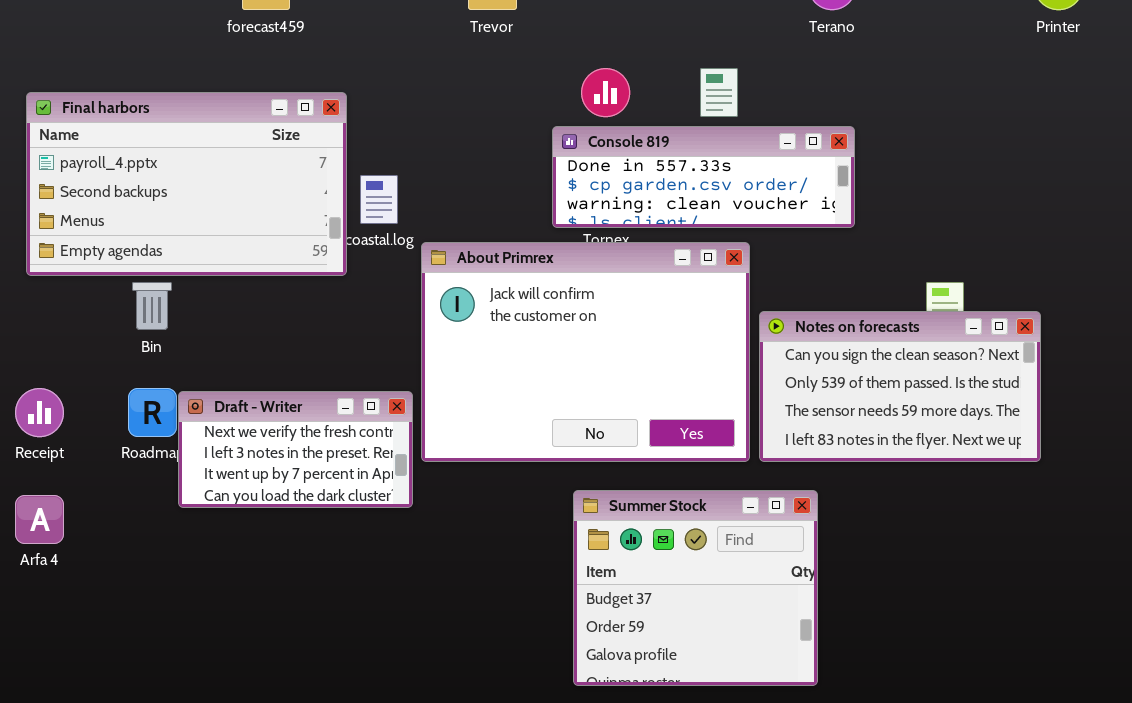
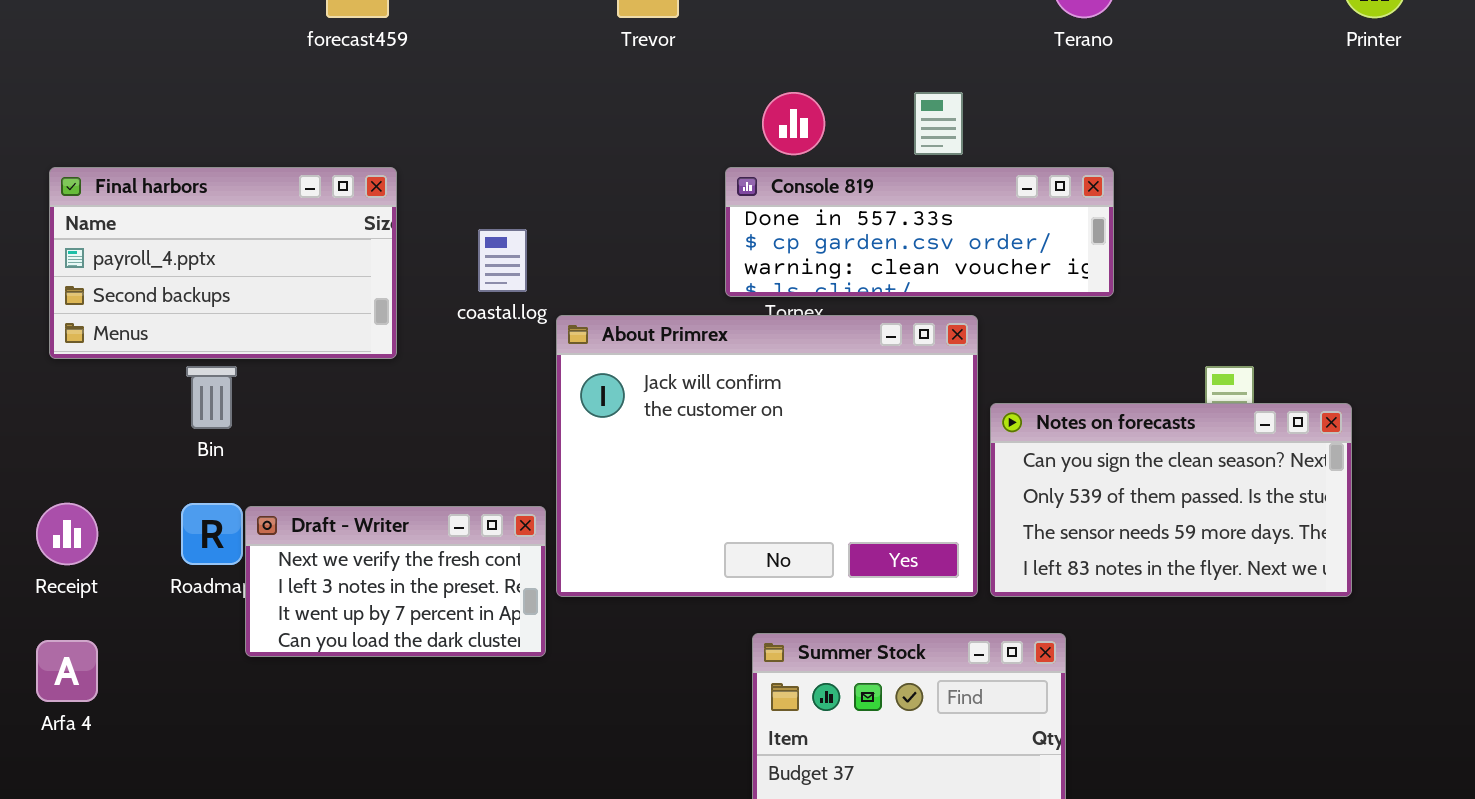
Final harbors: [26,92,347,276] -> [49,167,397,359], resized

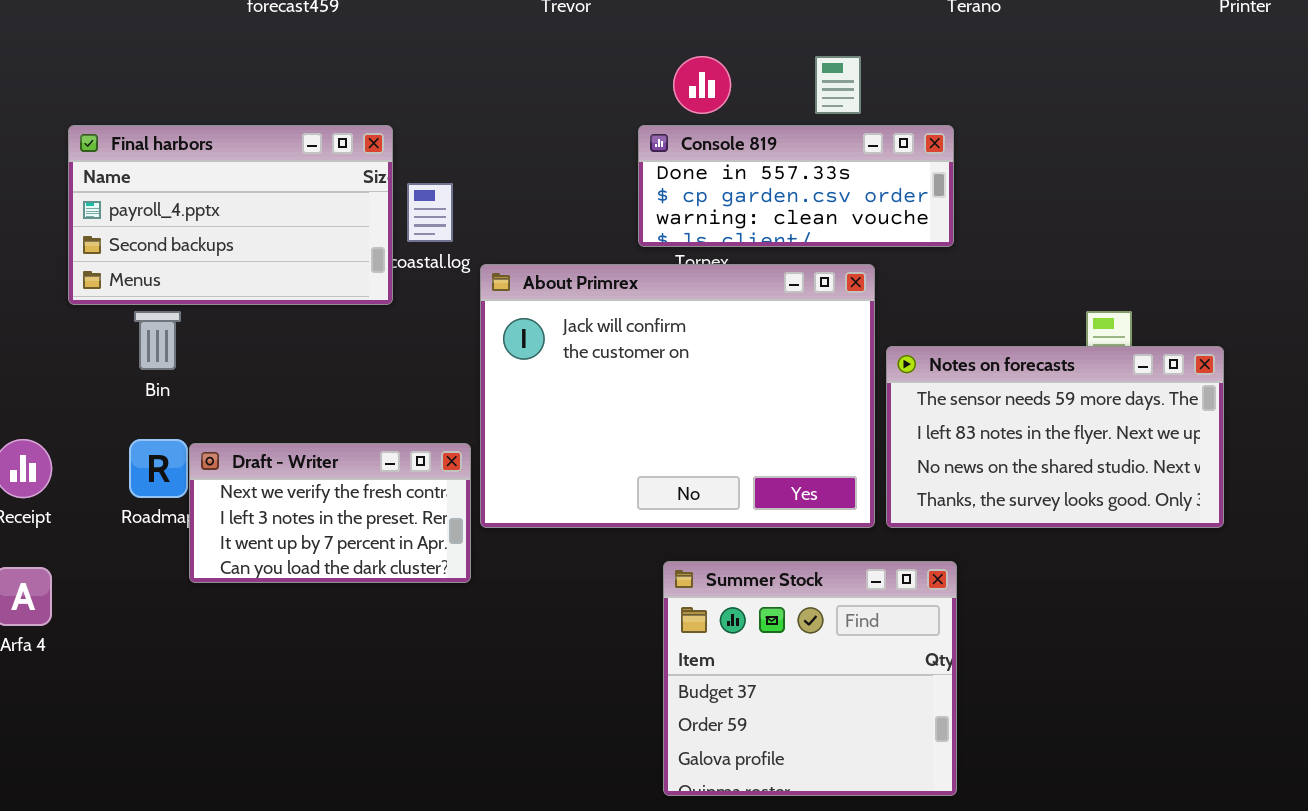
Final harbors: [49,167,397,359] -> [68,125,393,305], moved
Console 819: [725,167,1114,297] -> [638,125,954,247], resized
Notes on forecasts: [990,403,1352,597] -> [886,346,1224,528], scrolled down 2 rows

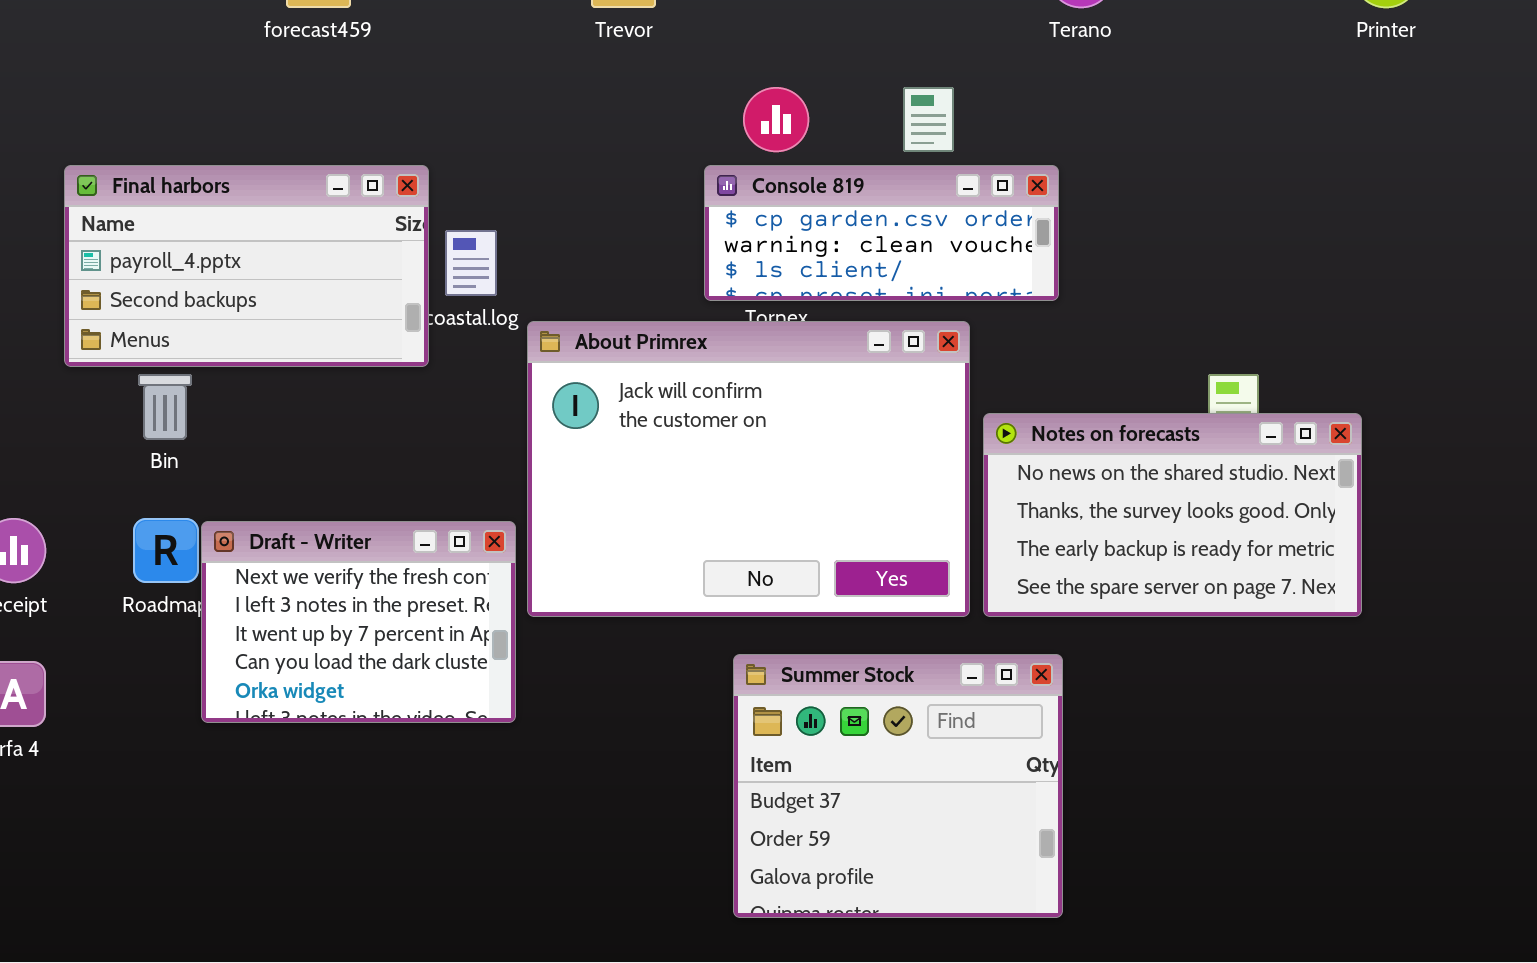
Console 819: [638,125,954,247] -> [704,165,1059,301], scrolled down 1 row
Notes on forecasts: [886,346,1224,528] -> [983,413,1362,617], scrolled down 2 rows
Draft - Writer: [189,443,471,583] -> [201,521,516,723], resized

